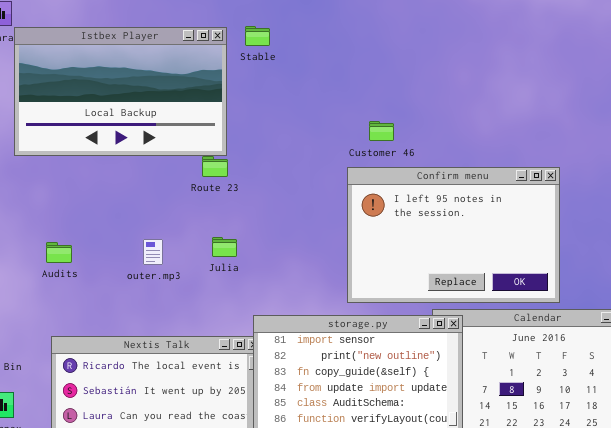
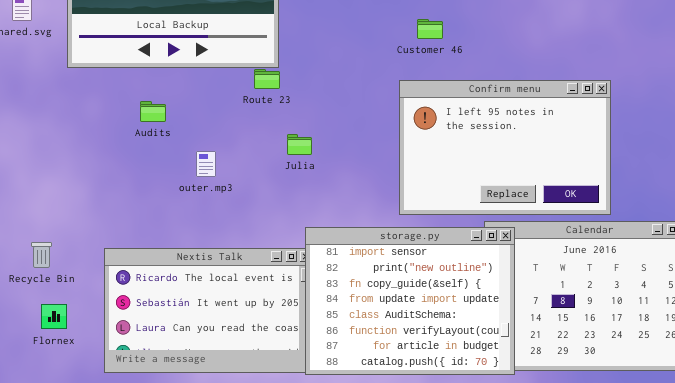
Customer 46: [369,121,394,141] -> [417,19,443,39], moved
Julia: [212,237,237,257] -> [287,134,312,155], moved
Audits: [46,242,72,263] -> [140,101,166,122], moved

